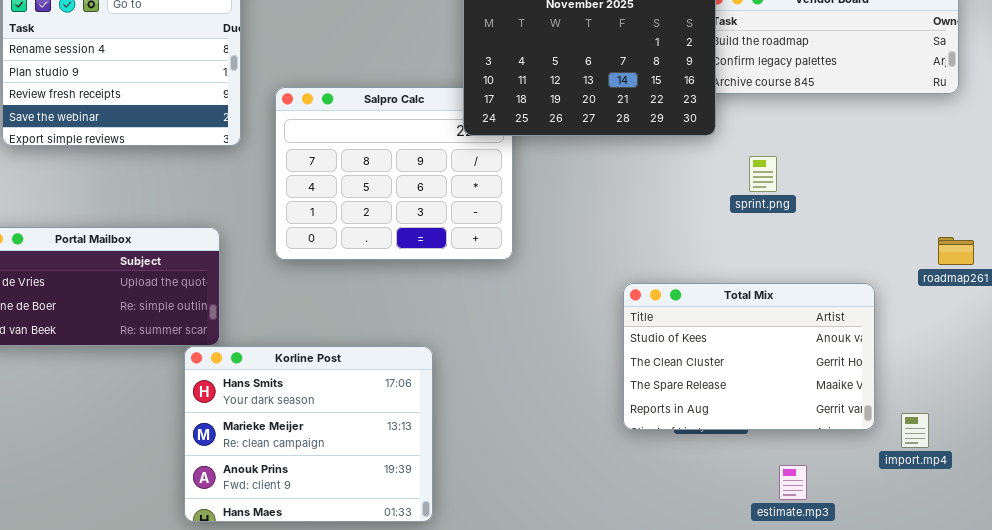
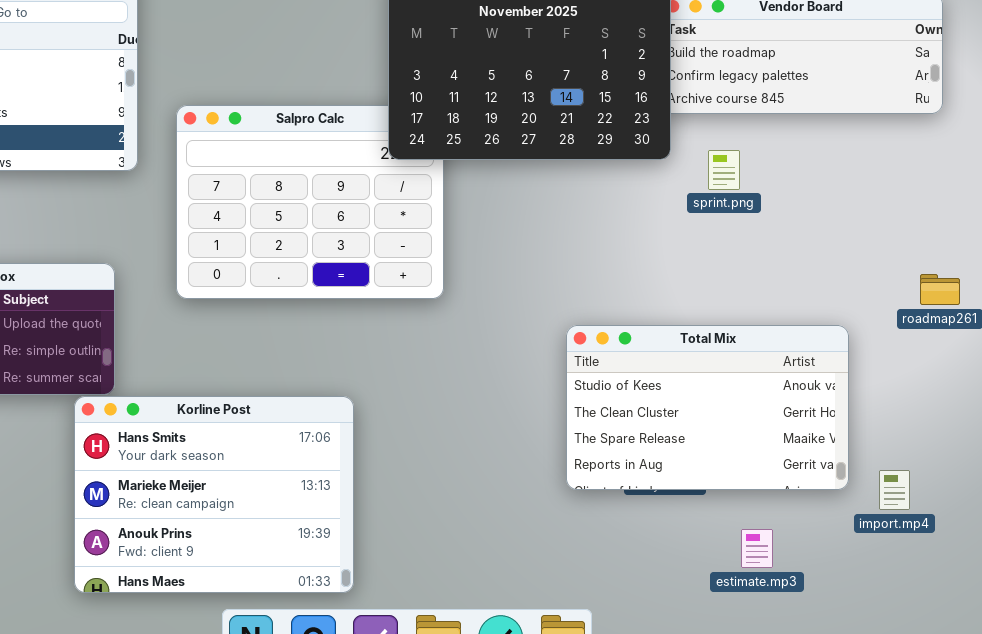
sprint.png: [749,156,777,192] -> [708,150,740,190], moved

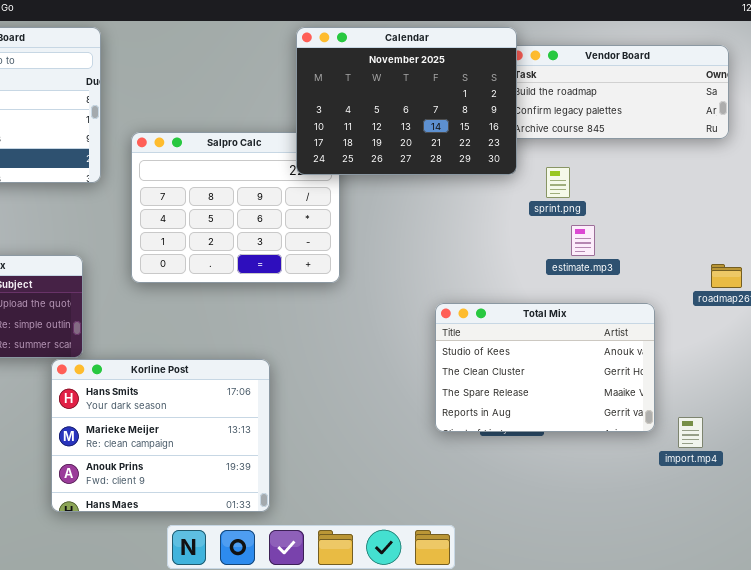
estimate.mp3: [741,529,773,568] -> [571,225,595,256], moved

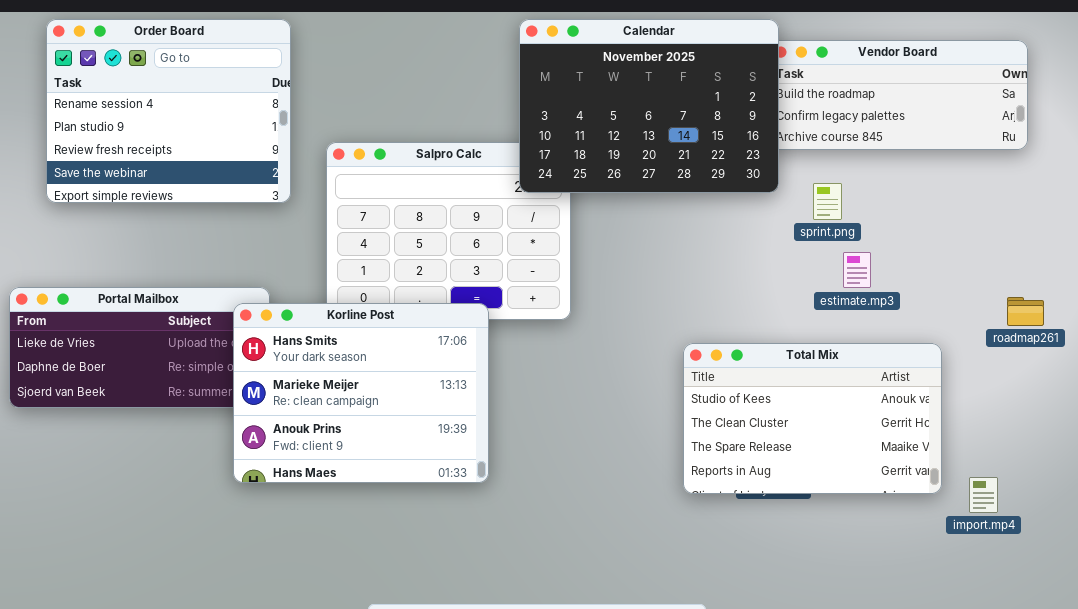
Korline Post: [51,359,270,512] -> [233,303,489,483], moved

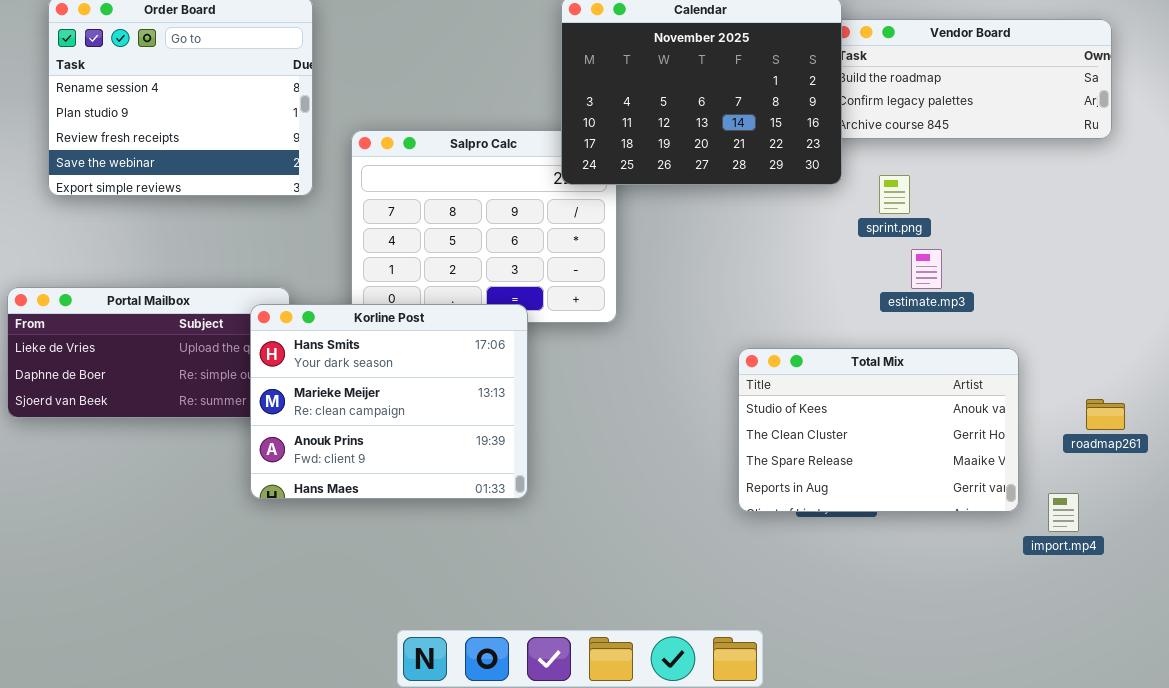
roadmap261: [1007,297,1044,326] -> [1086,399,1125,430], moved

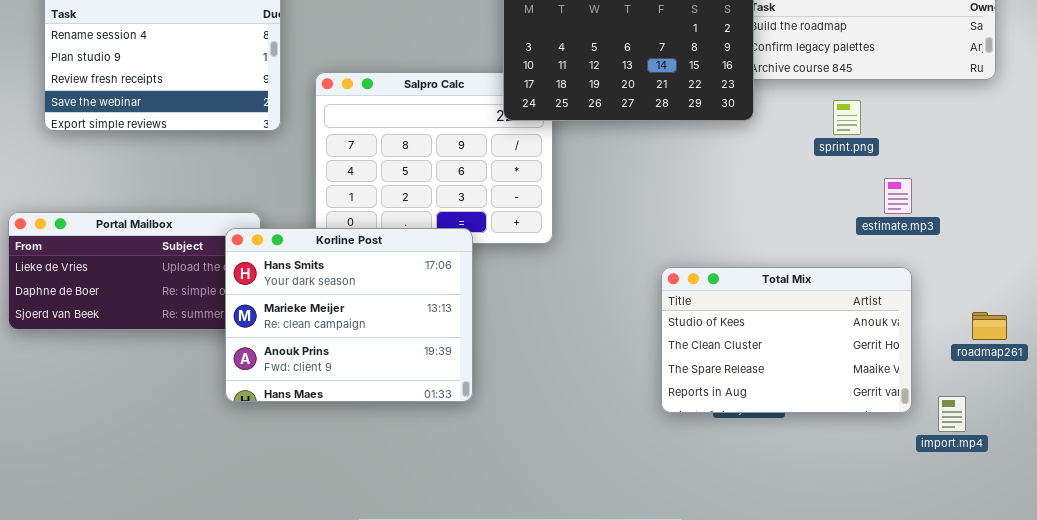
sprint.png: [879,175,910,214] -> [833,100,861,135], moved
estimate.mp3: [911,249,942,289] -> [884,178,912,214], moved

